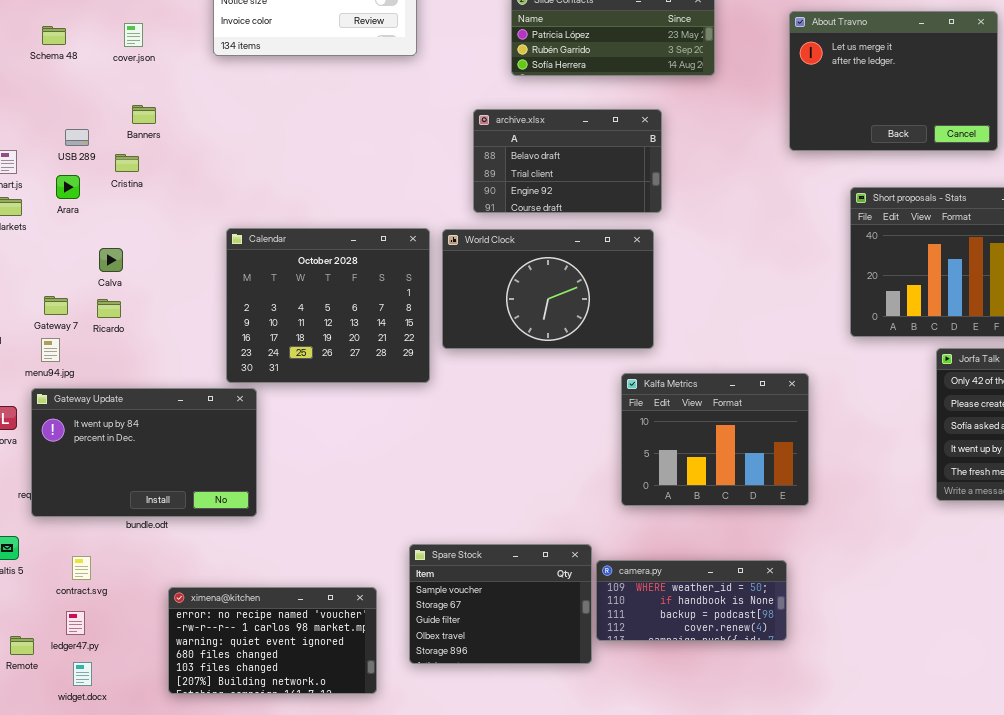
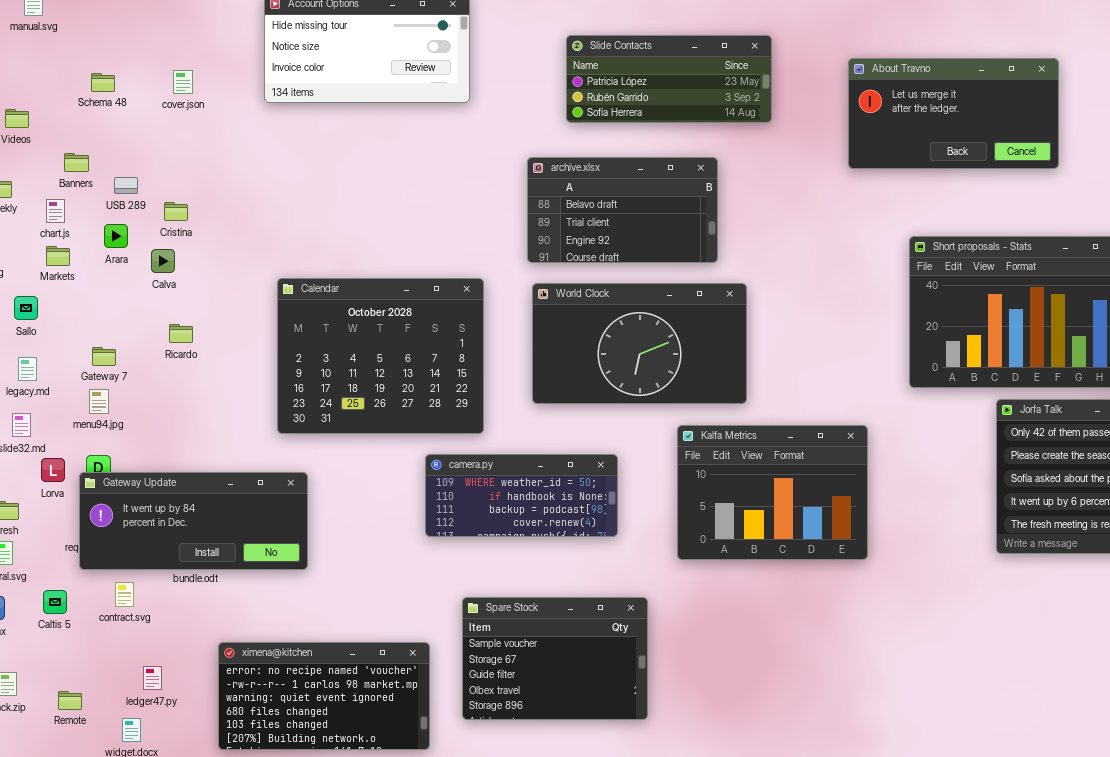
About Travno: [789,11,998,151] -> [848,58,1059,169], resized
Banners: [132,105,156,124] -> [64,153,89,172], moved
World Clock: [442,229,654,349] -> [532,283,747,404], moved
Calva: [99,248,123,272] -> [151,249,175,273], moved
Ricardo: [97,299,121,318] -> [169,324,193,343], moved
Gateway Update: [31,388,257,517] -> [79,472,308,570], resized
contract.svg: [72,556,91,580] -> [115,582,134,607], moved
camera.py: [596,560,787,641] -> [425,454,618,537], moved
ledger47.py: [66,611,85,635] -> [143,666,162,690], moved

